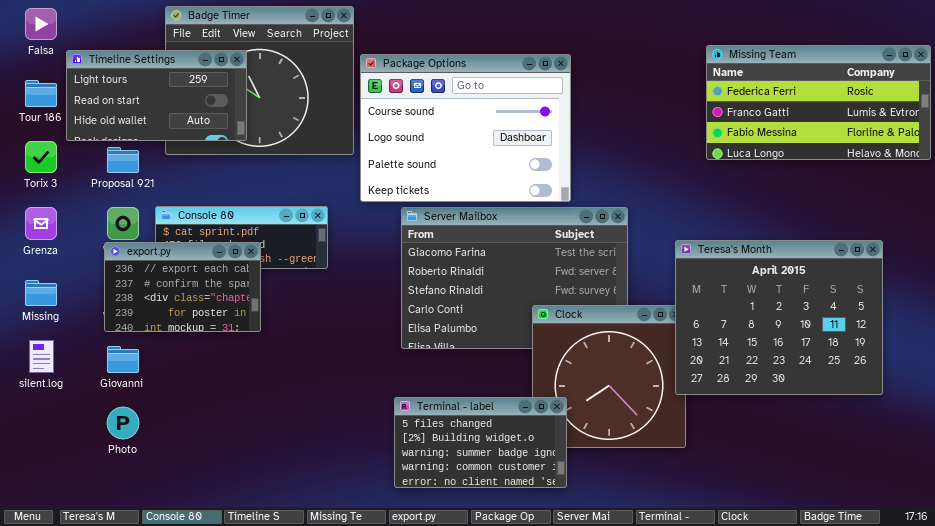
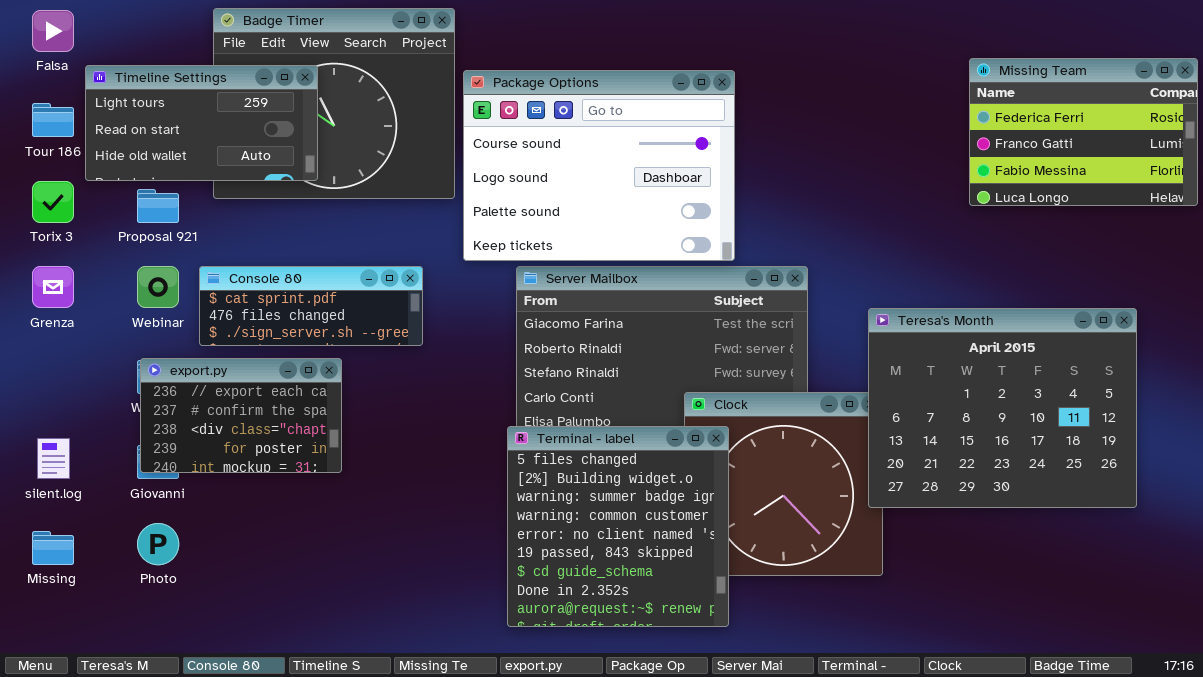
Missing Team: [706,45,931,160] -> [969,58,1198,206], resized
export.py: [104,242,261,332] -> [140,358,342,473], moved
Missing: [25,280,57,306] -> [32,531,74,565], moved
Terminal - label: [394,397,567,488] -> [507,426,729,627], resized

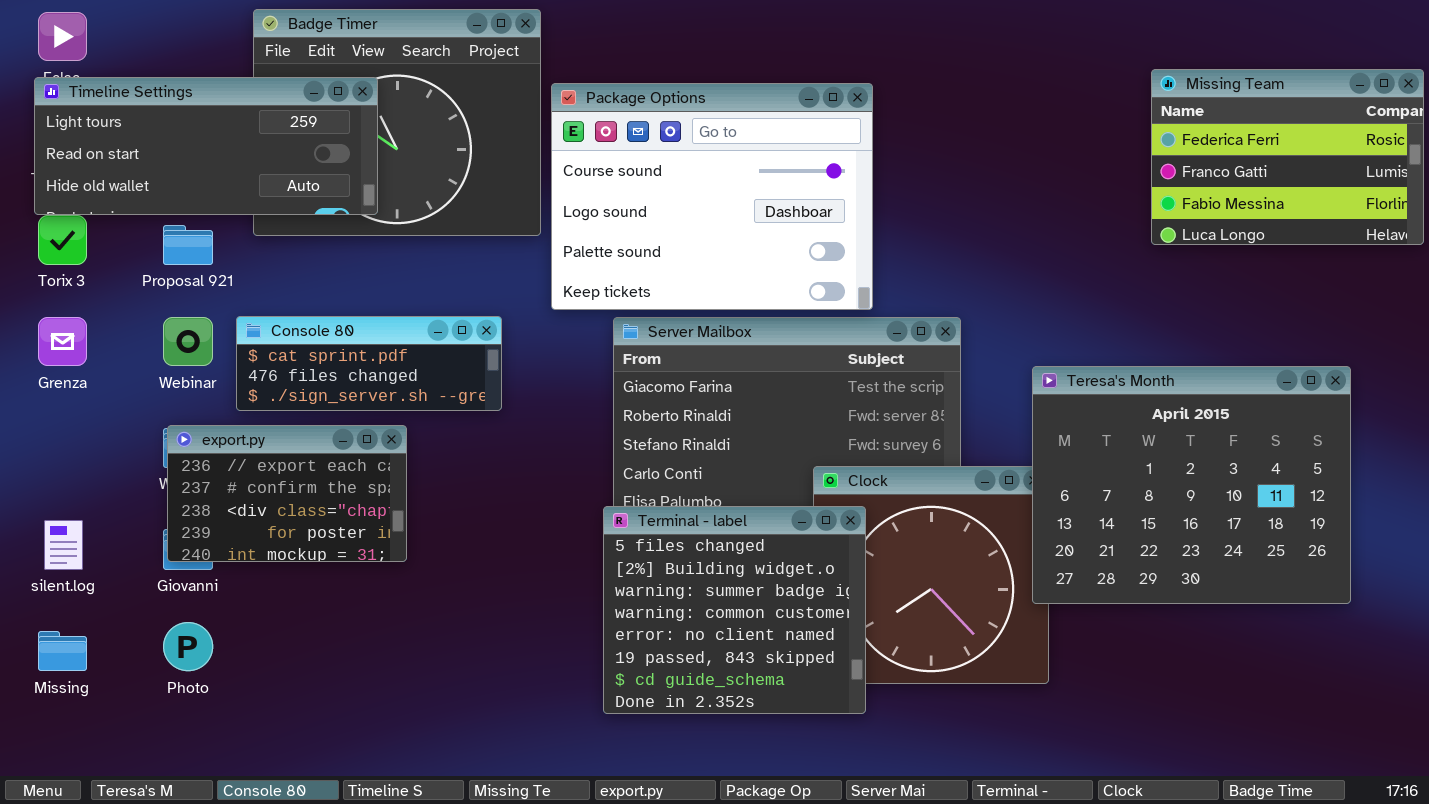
Timeline Settings: [85,65,318,181] -> [34,77,378,215], resized
Terminal - label: [507,426,729,627] -> [603,506,866,714], resized

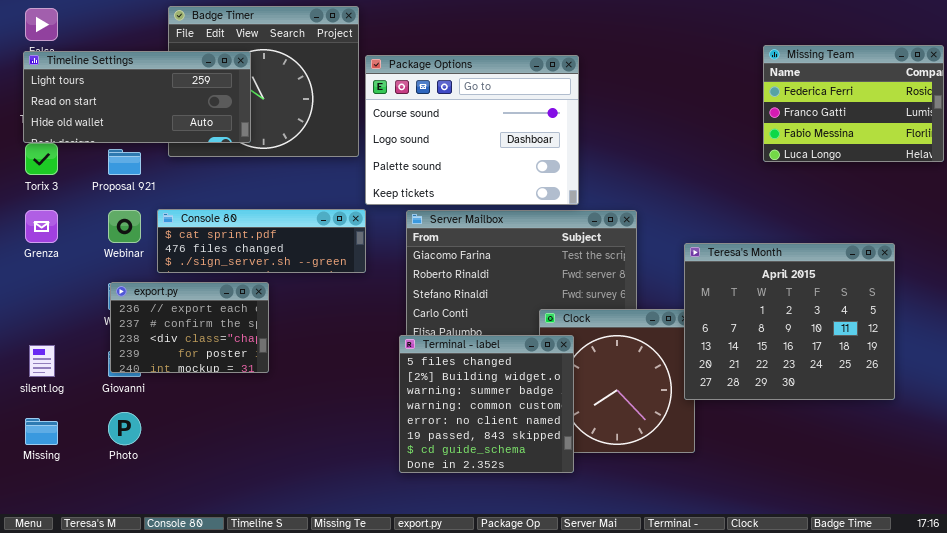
Console 80: [236,316,502,411] -> [157,209,366,273], resized

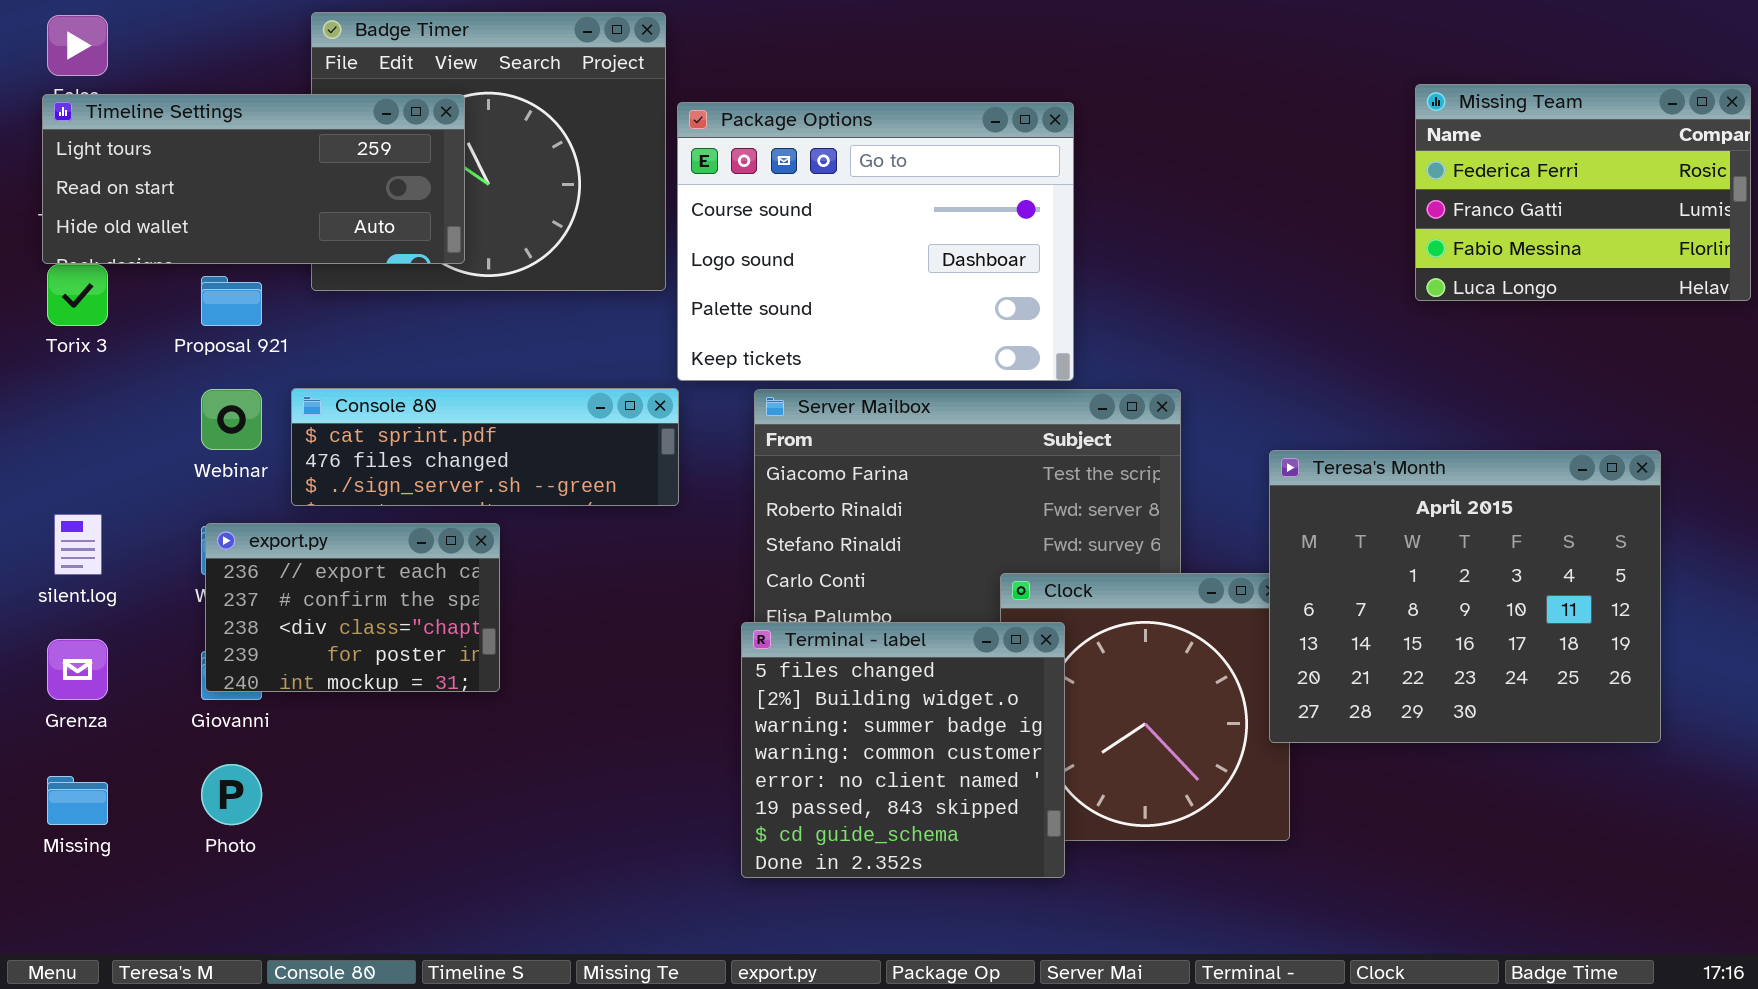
Grenza: [25,210,58,243] -> [47,639,108,700], moved
silent.log: [29,345,55,377] -> [54,514,102,575], moved

